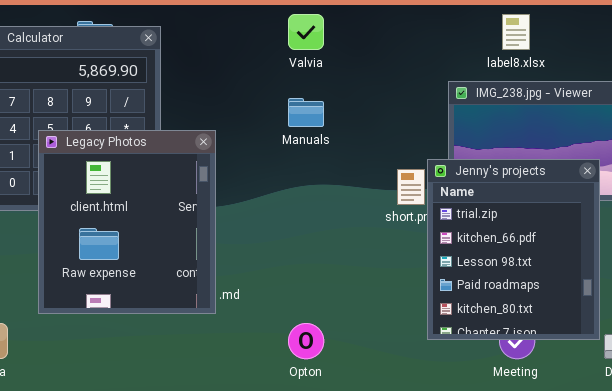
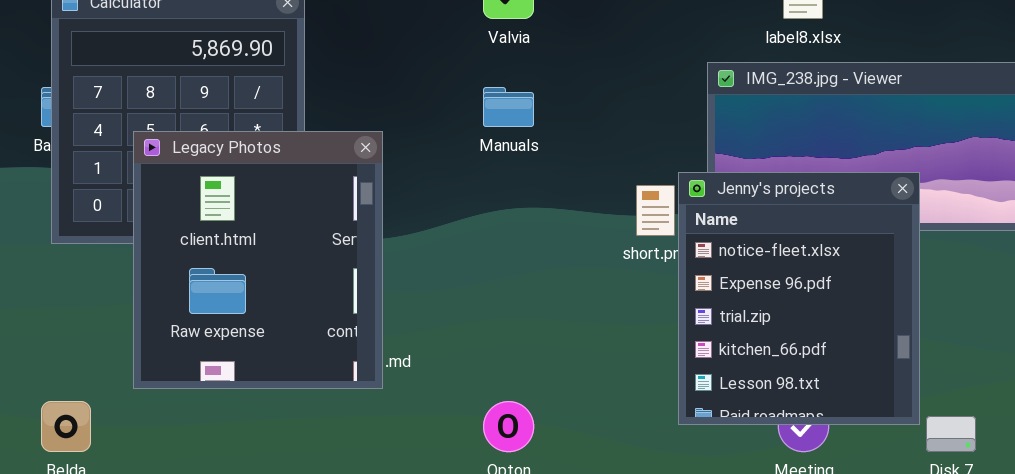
Jenny's projects: [427,159,600,340] -> [678,172,920,425], scrolled up 2 rows

